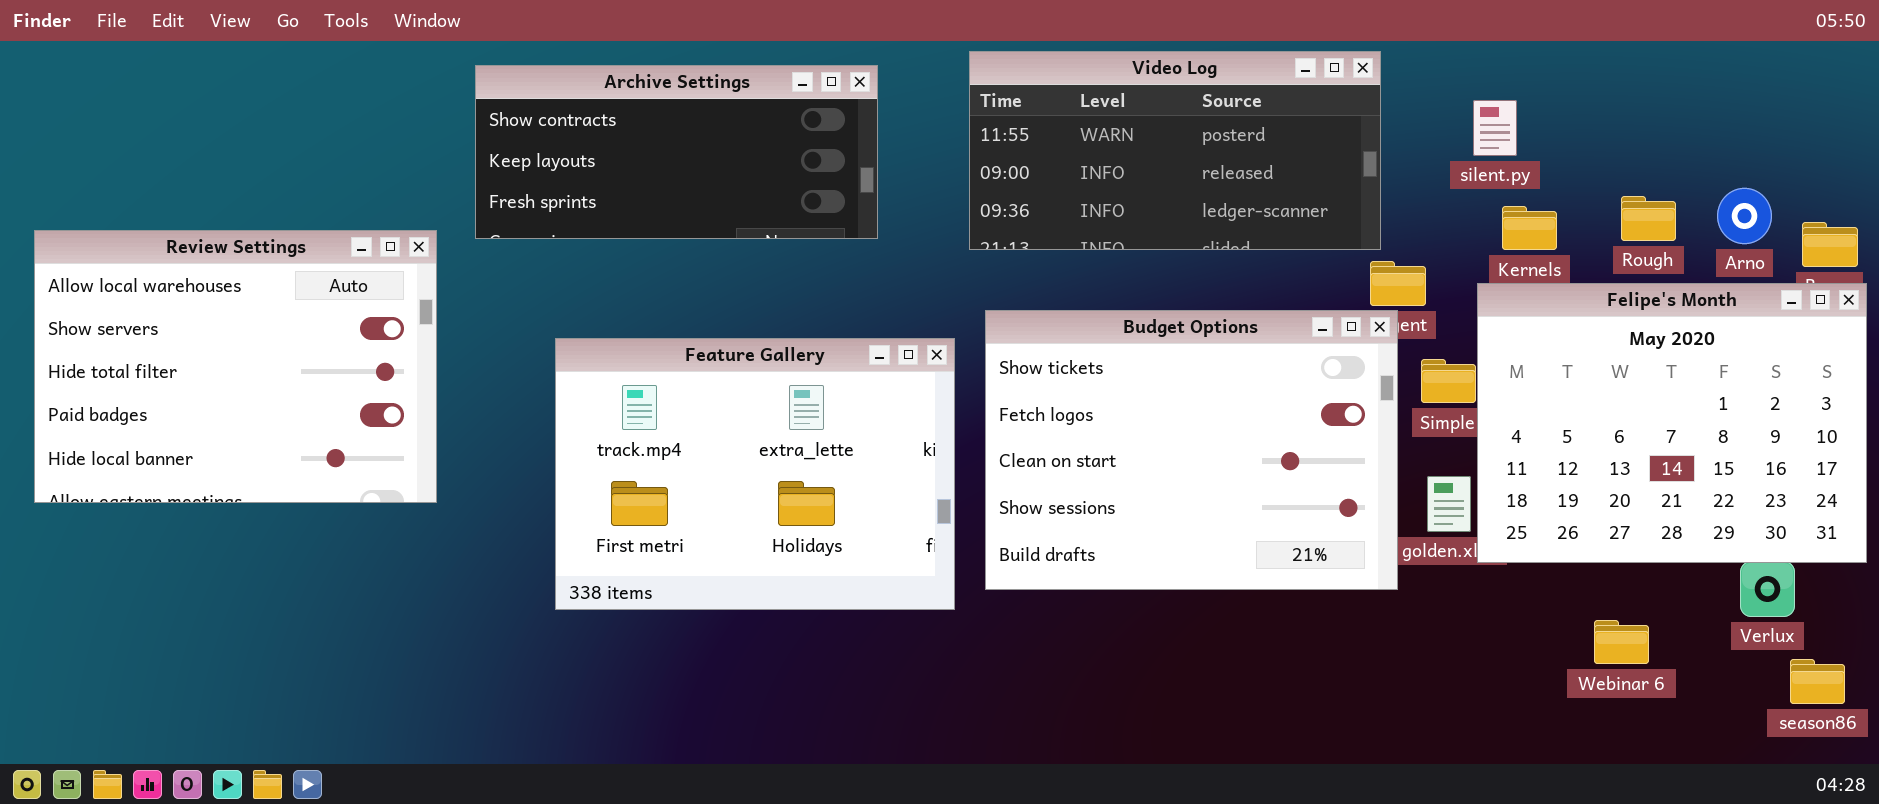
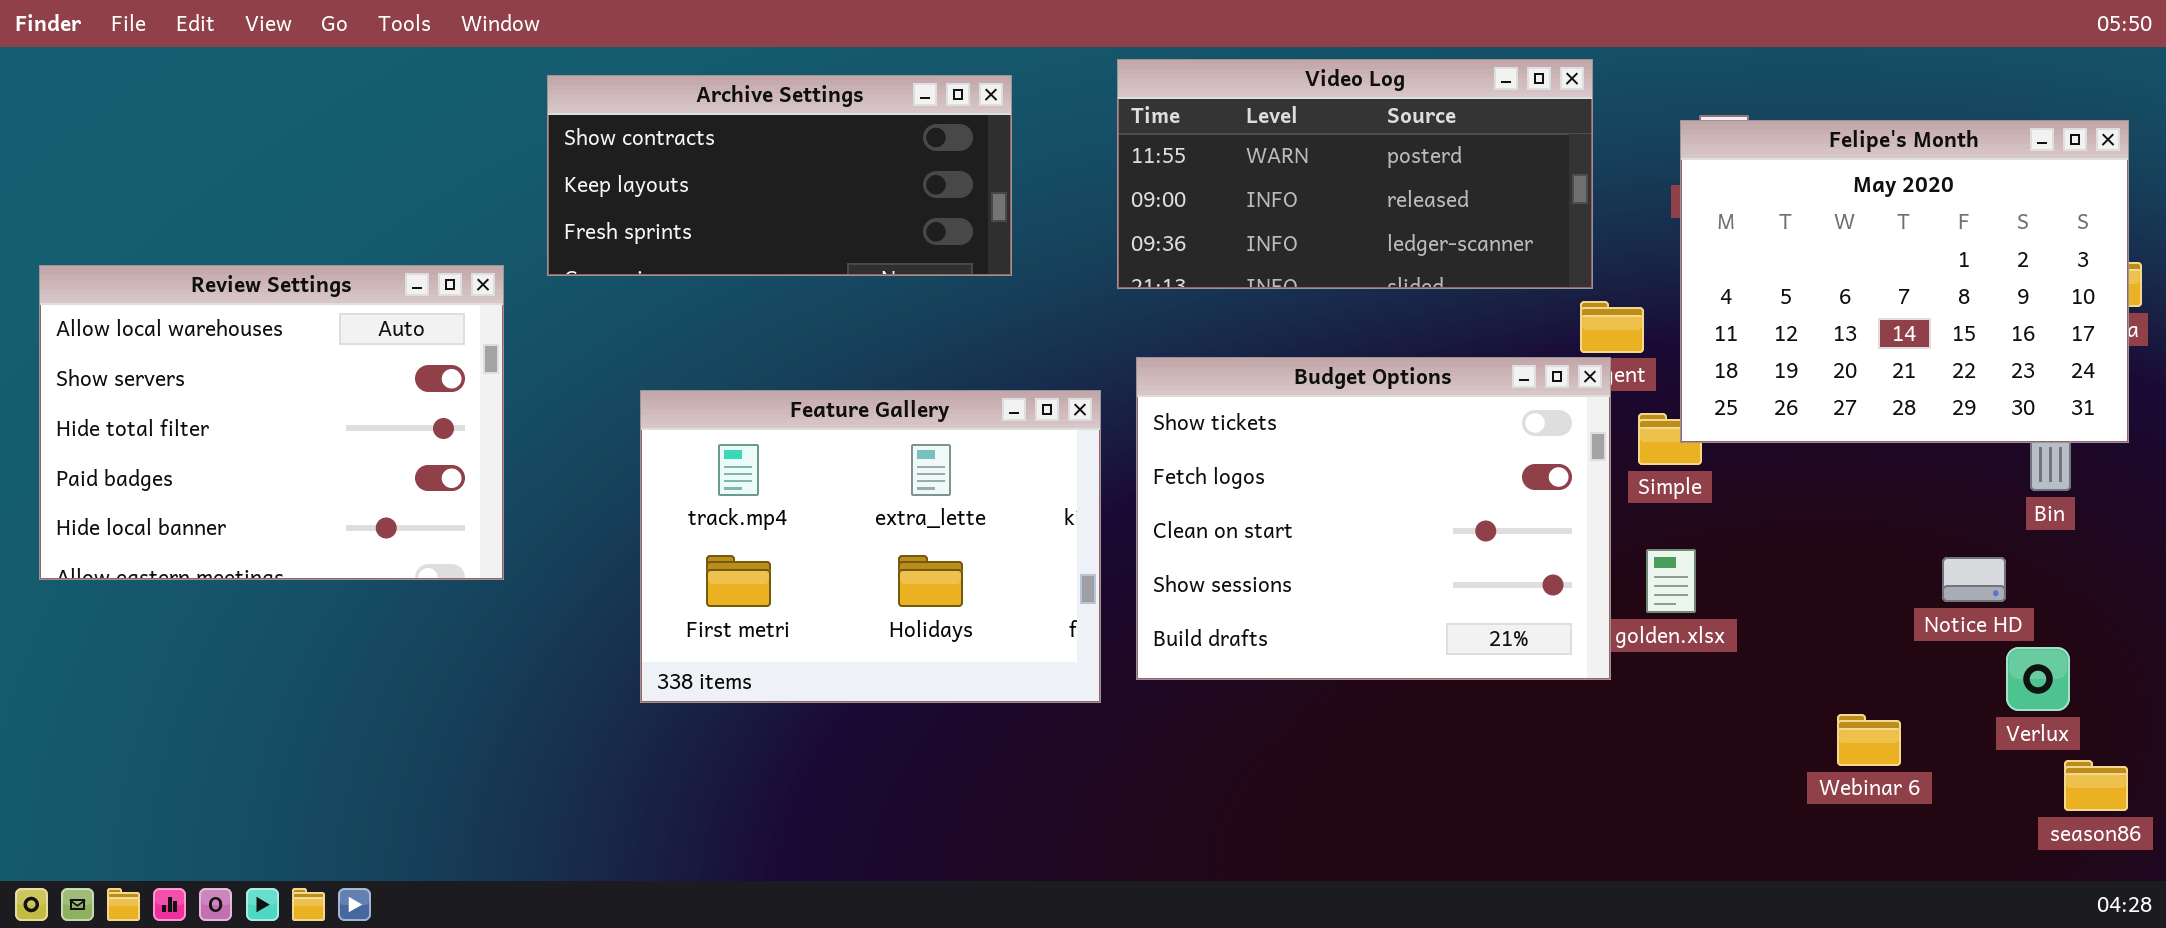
Felipe's Month: [1477,283,1867,563] -> [1680,120,2129,443], moved

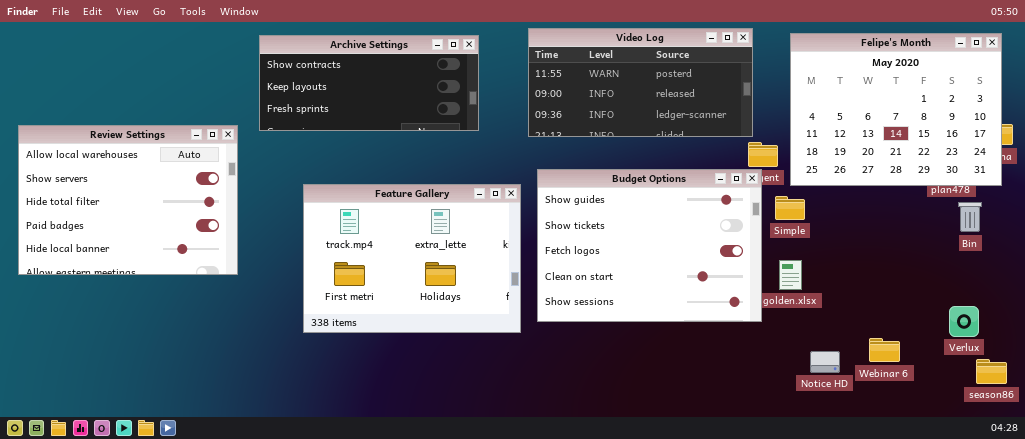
Felipe's Month: [1680,120,2129,443] -> [790,33,1002,186], moved
Budget Options: [1136,357,1611,680] -> [537,169,762,322], scrolled up 1 row
Notice HD: [1942,557,2006,602] -> [810,351,840,373], moved

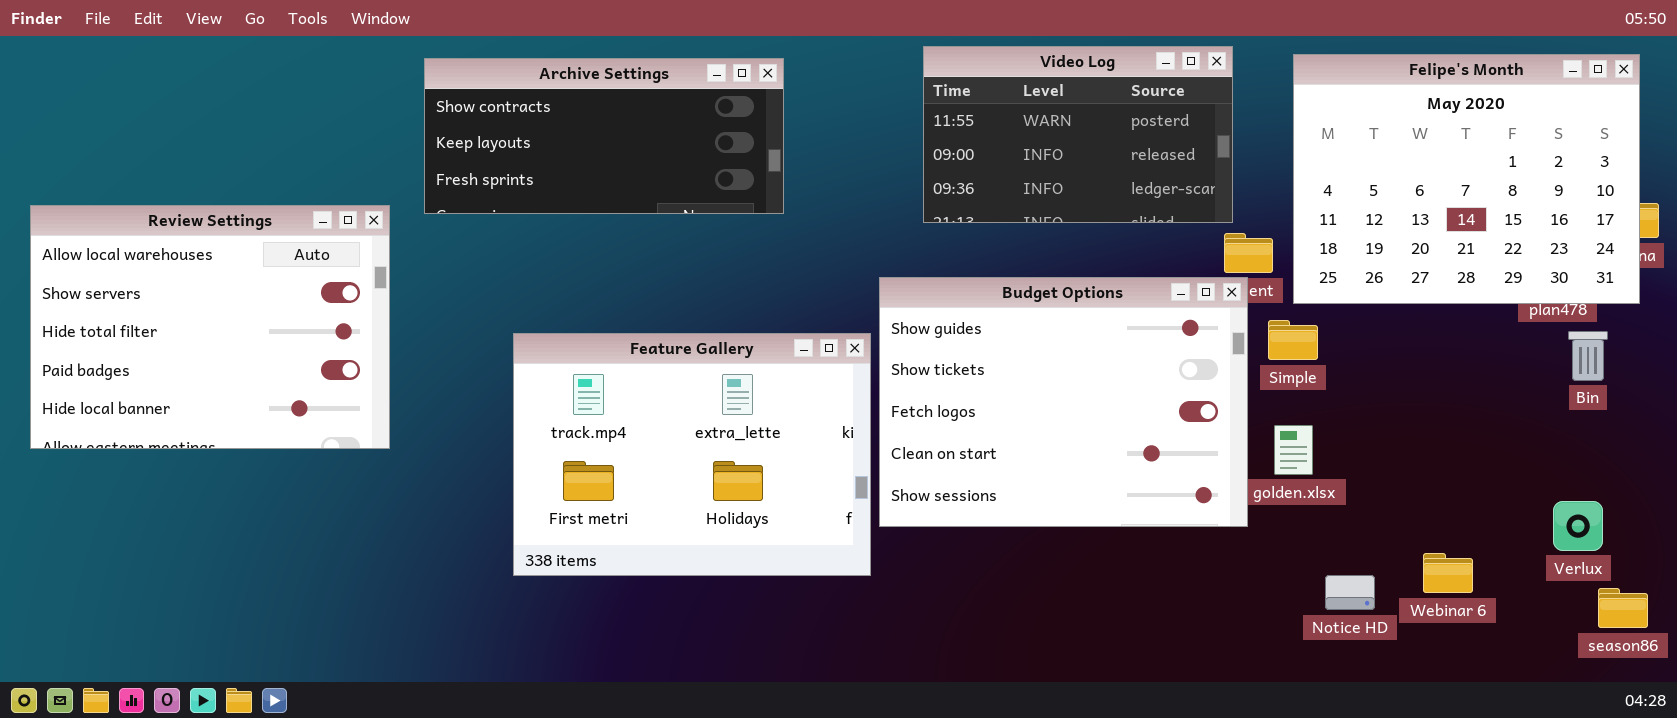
Video Log: [528,28,753,137] -> [923,46,1233,223], resized
Feature Gallery: [303,184,521,333] -> [513,333,871,576], moved

